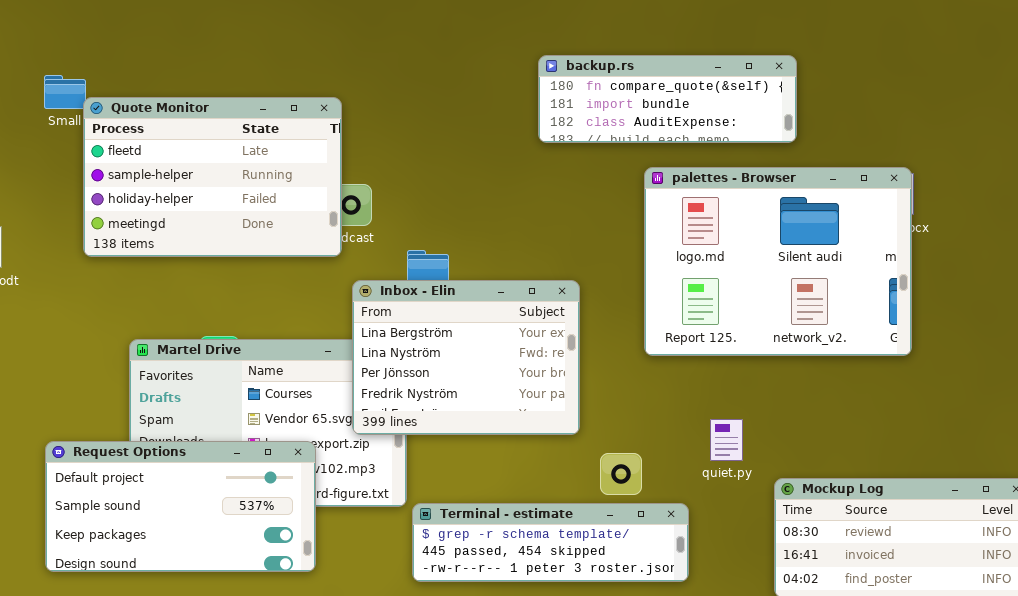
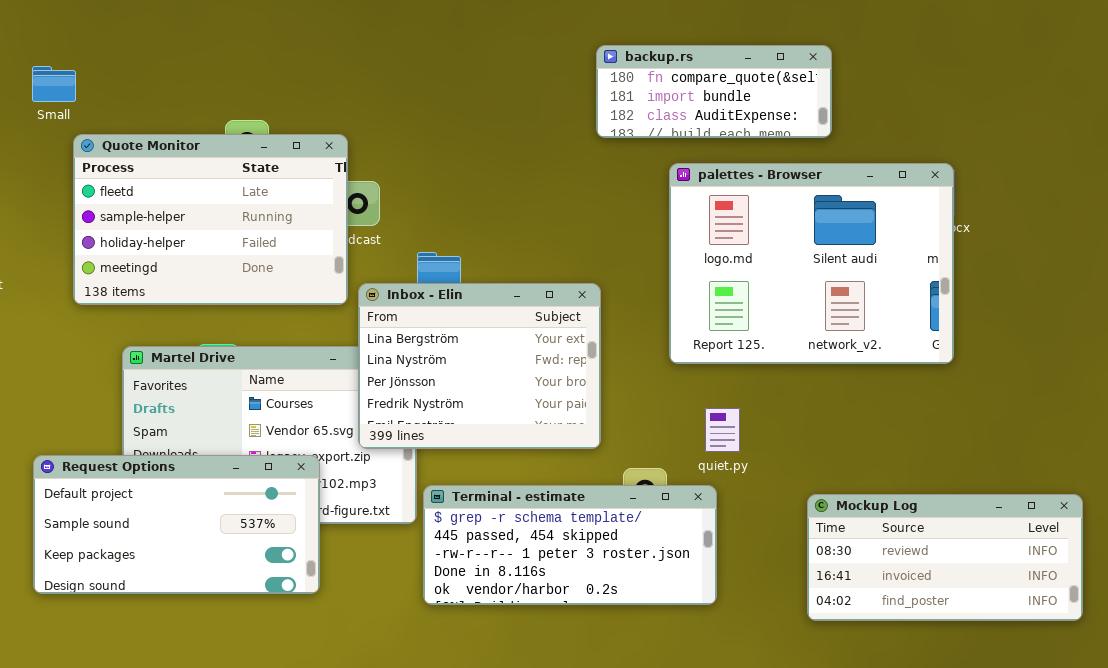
backup.rs: [538,55,797,143] -> [596,45,832,138], resized
Quote Monitor: [83,97,342,257] -> [73,134,348,305], moved
quiet.py: [710,419,743,461] -> [705,408,740,452], moved
Terminal - estimate: [412,503,689,582] -> [423,485,717,605], resized

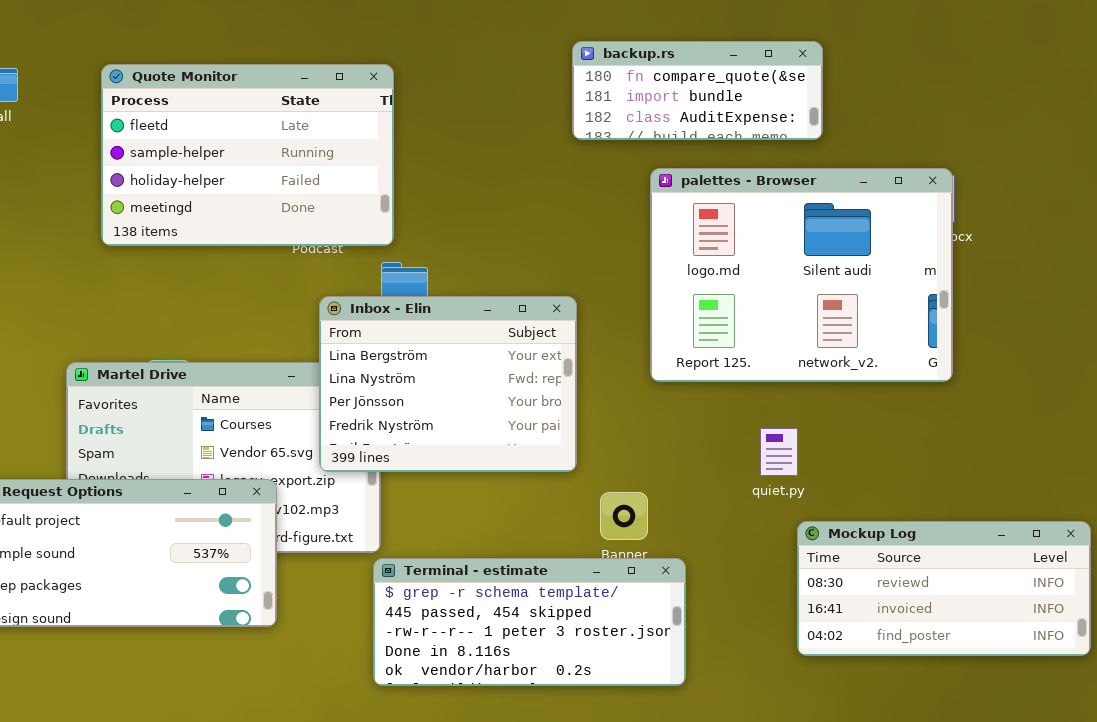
Quote Monitor: [73,134,348,305] -> [101,64,394,246], moved
quiet.py: [705,408,740,452] -> [760,428,798,476], moved
Terminal - estimate: [423,485,717,605] -> [373,558,686,686], moved

